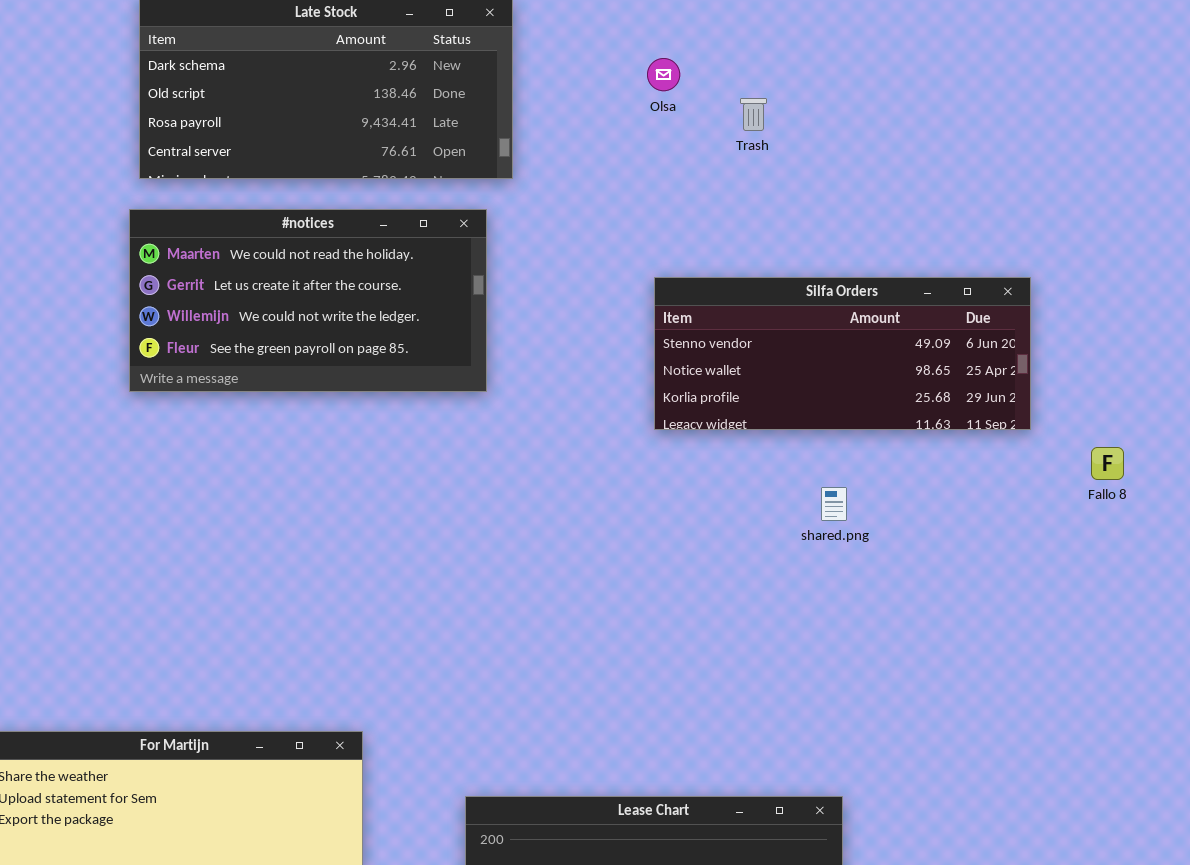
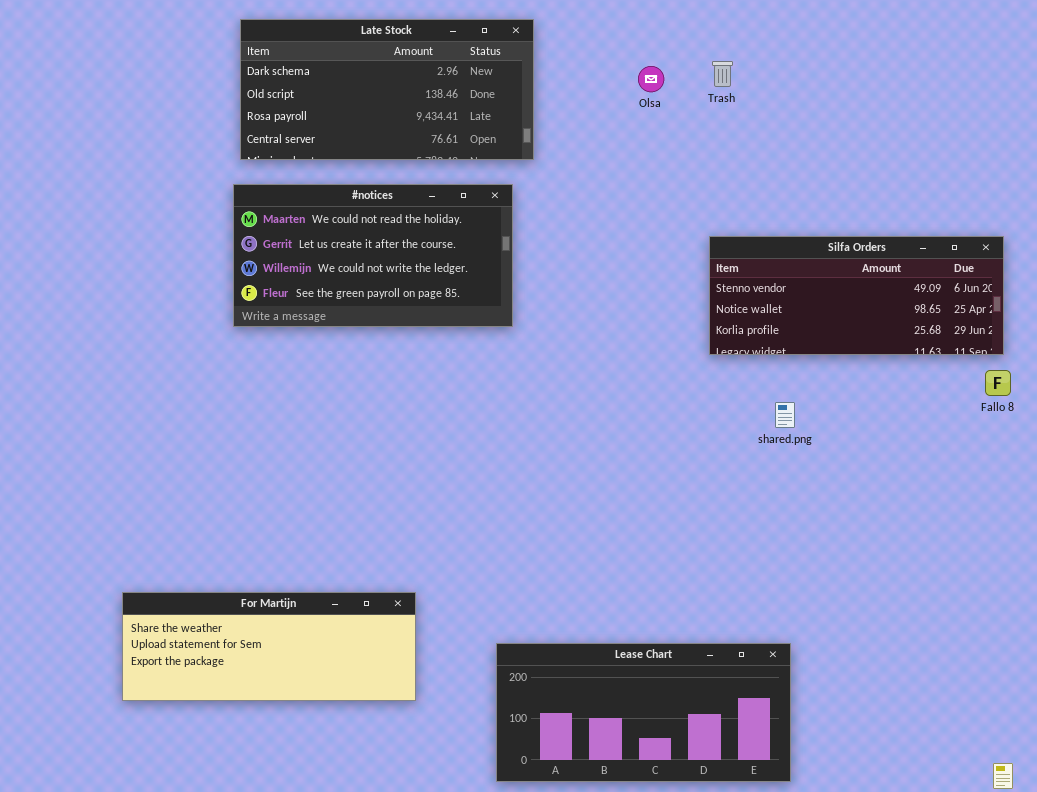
Trash: [740,98,767,131] -> [712,61,733,87], moved
Silfa Orders: [654,277,1031,430] -> [709,236,1004,355], moved

